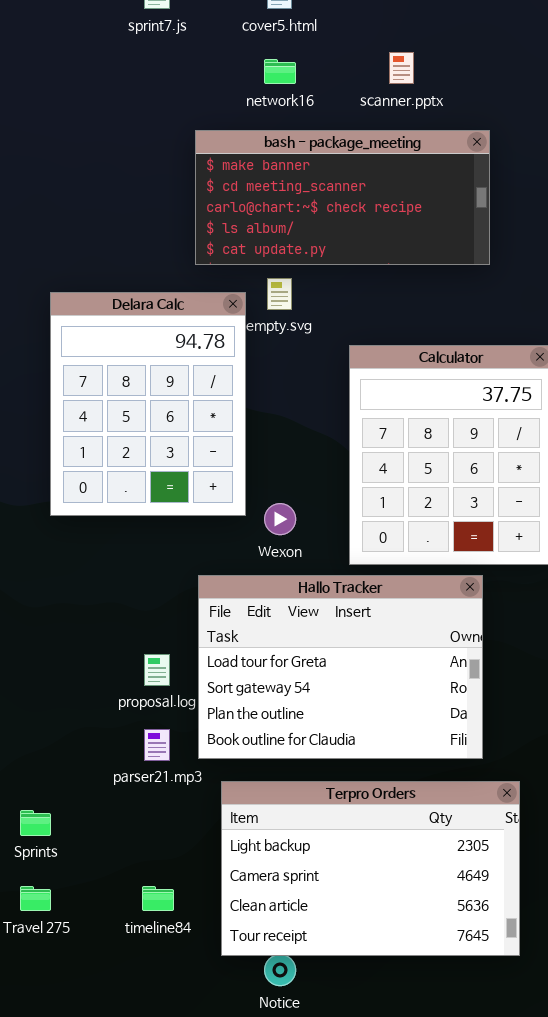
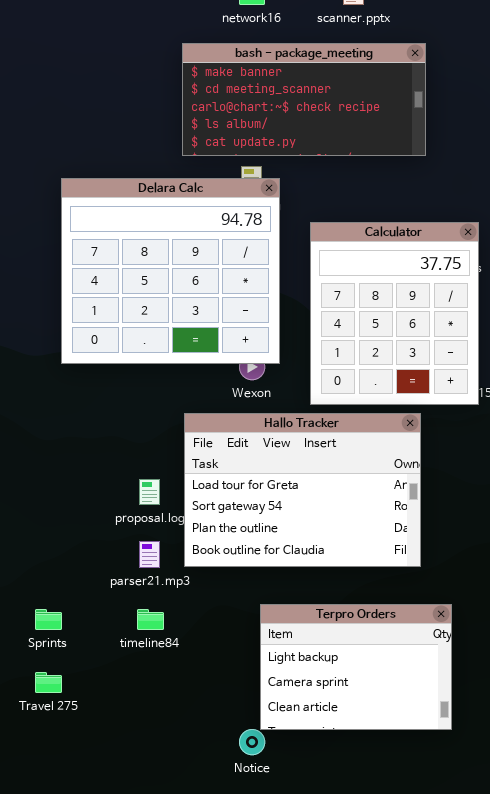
Delara Calc: [50,292,246,516] -> [61,178,280,364], resized
Terpro Orders: [221,781,520,956] -> [260,604,452,730], resized
timeline84: [142,886,174,911] -> [137,609,164,630], moved

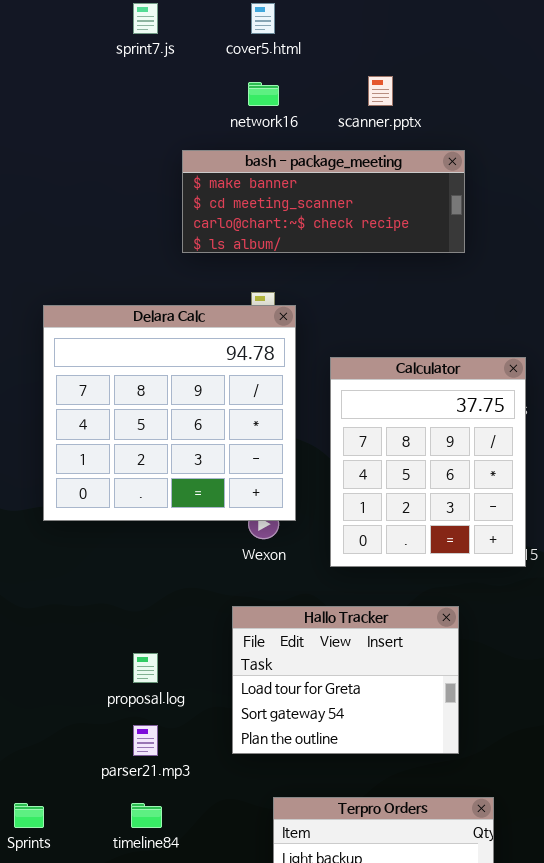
bash - package_meeting: [182,43,426,156] -> [182,150,465,253], resized
Hallo Tracker: [184,413,421,567] -> [232,606,459,754], resized

